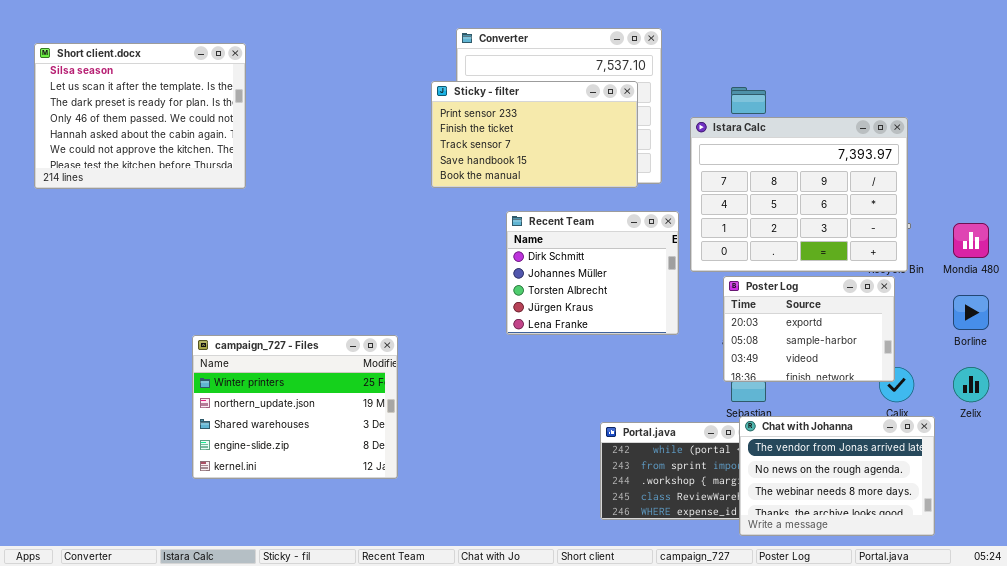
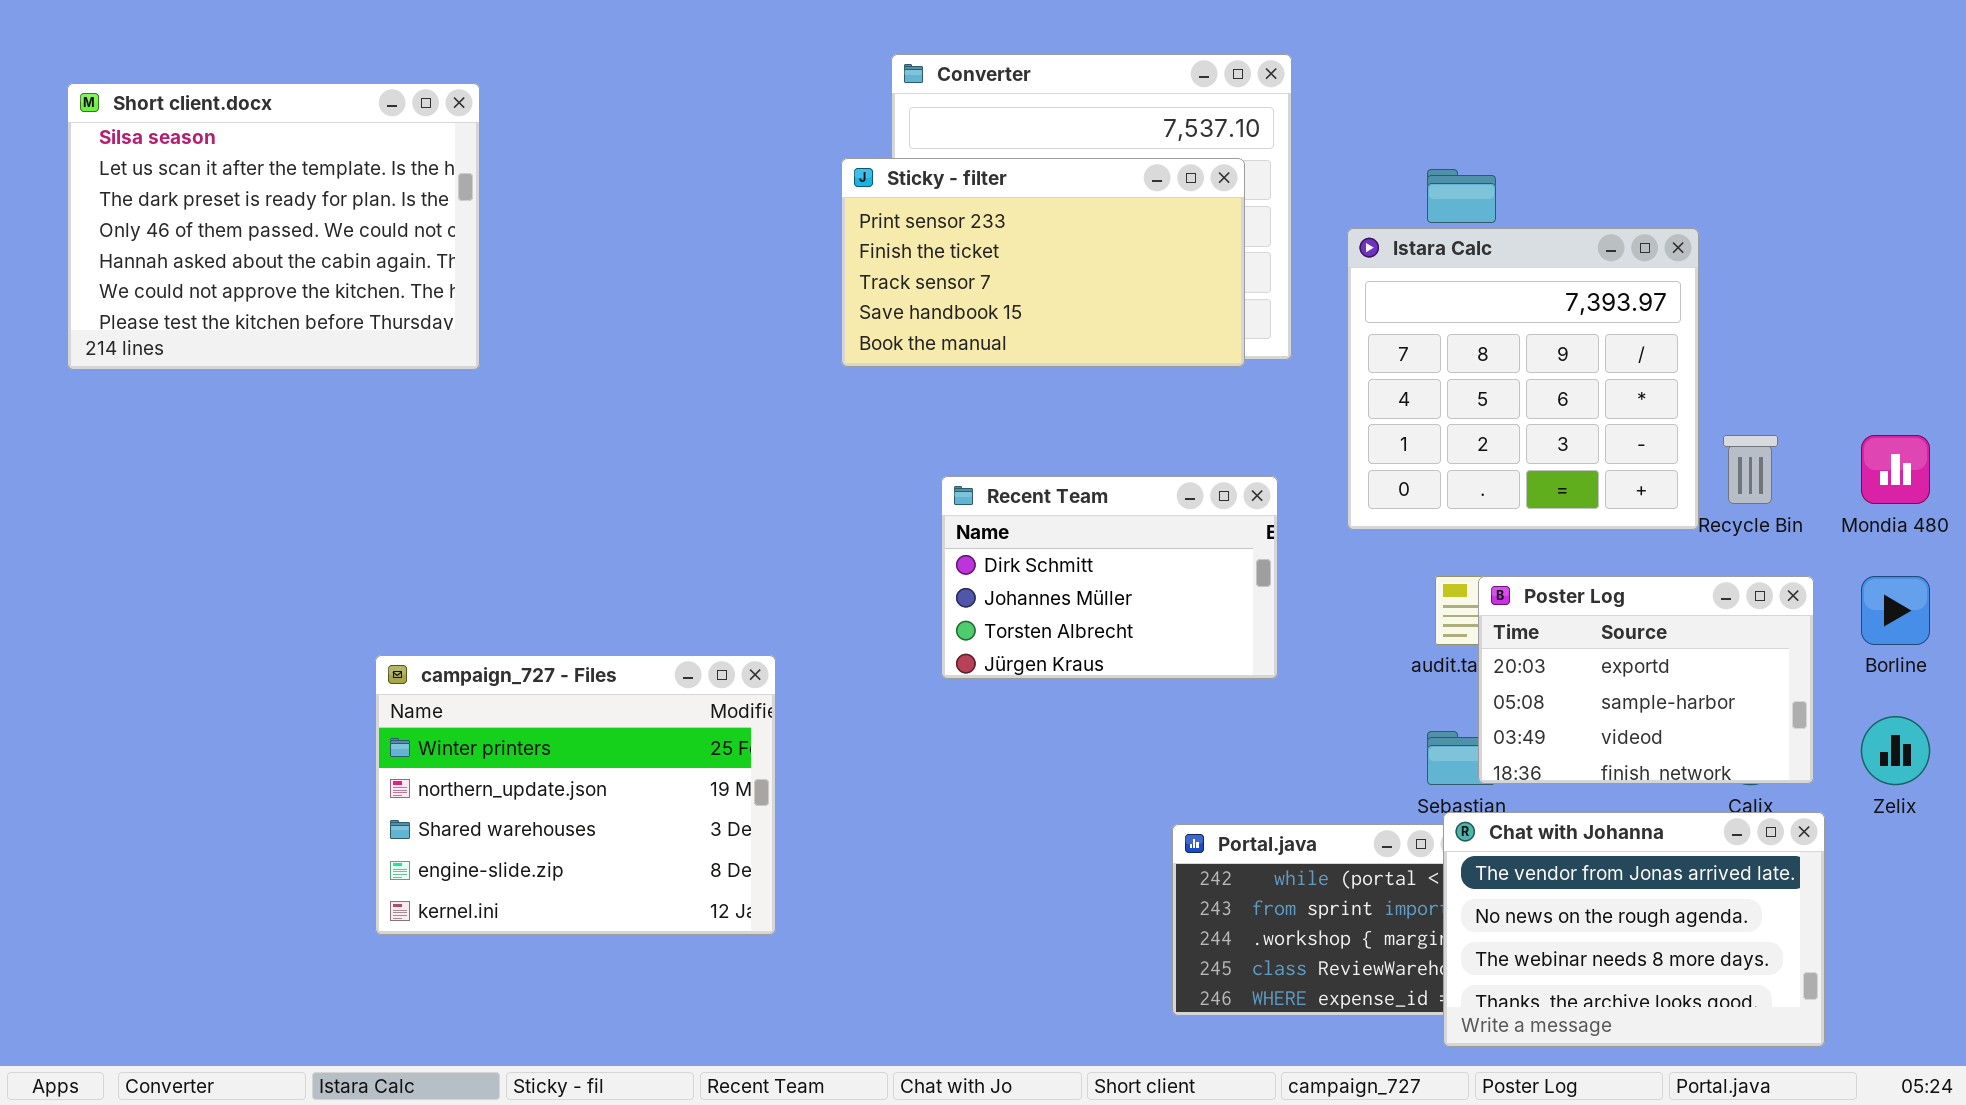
Istara Calc: [690,117,908,272] -> [1347,228,1699,530], resized
Recent Team: [506,211,679,335] -> [941,476,1278,679], moved, resized
Poster Log: [723,276,895,382] -> [1478,576,1814,784], moved

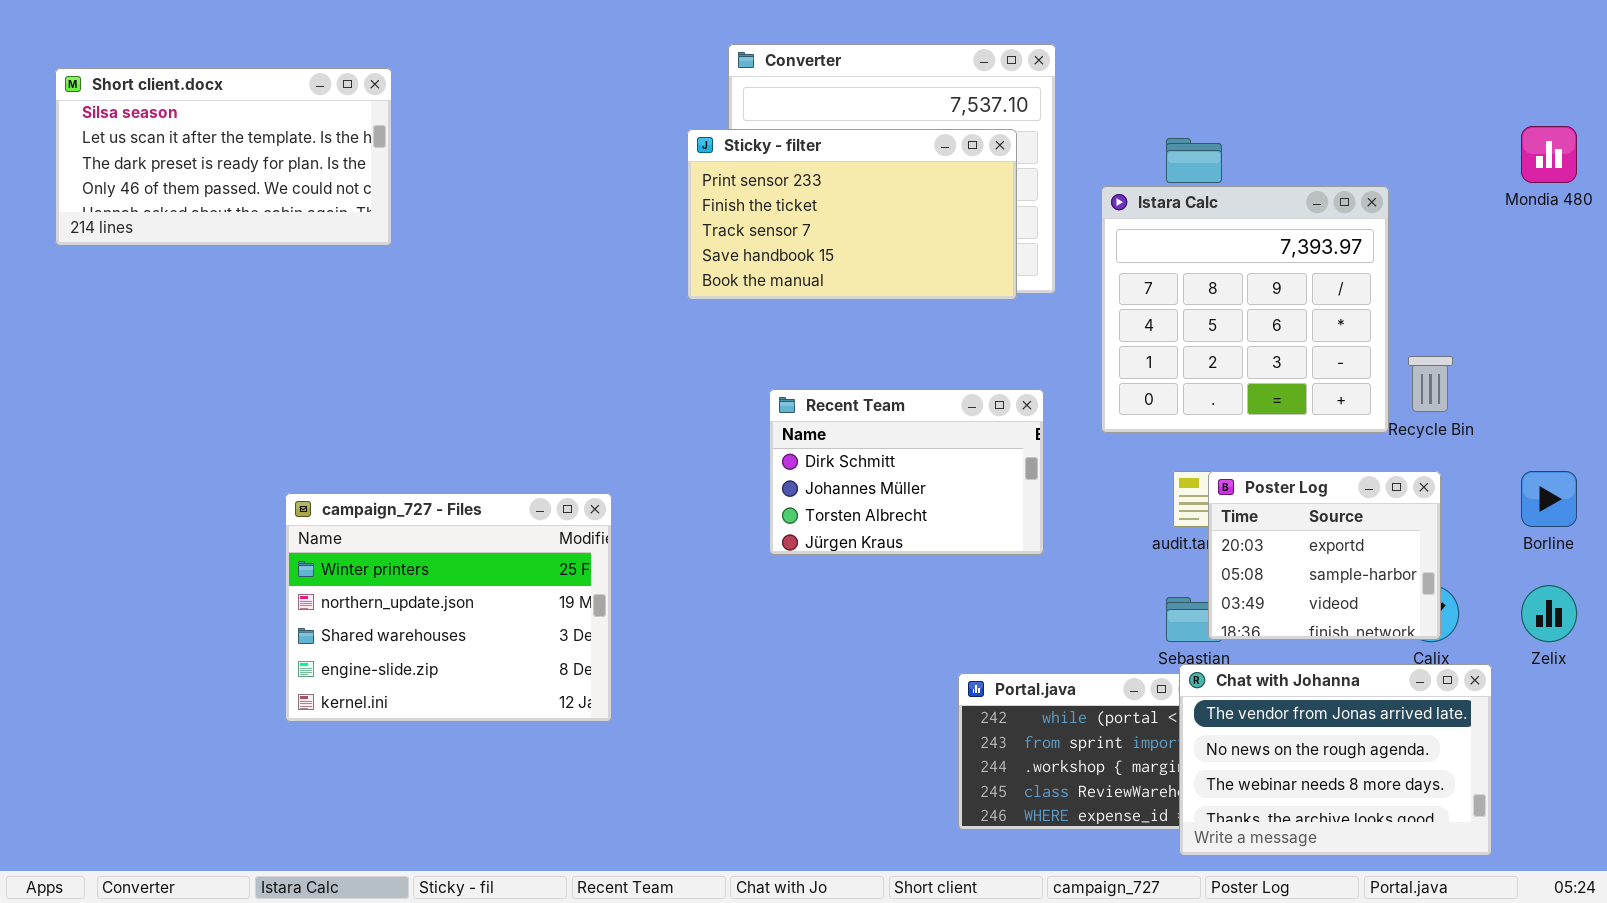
Short client.docx: [67,83,480,370] -> [55,68,392,246], resized
Mondia 480: [1861,435,1930,504] -> [1521,126,1577,183], moved
Poster Log: [1478,576,1814,784] -> [1208,471,1441,640], resized
campaign_727 - Files: [375,655,776,935] -> [285,493,612,722], moved

